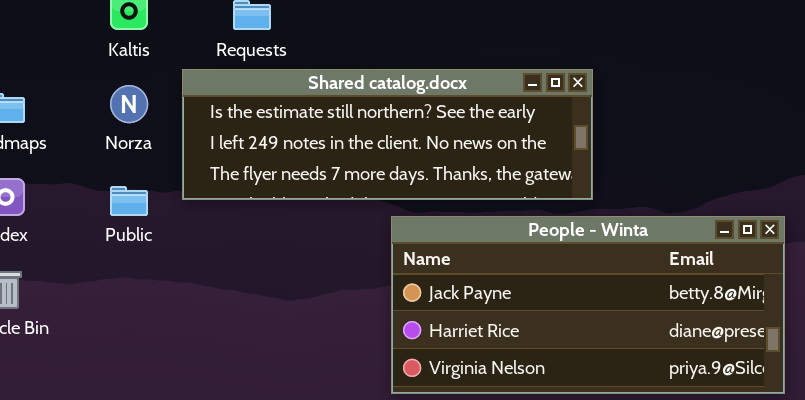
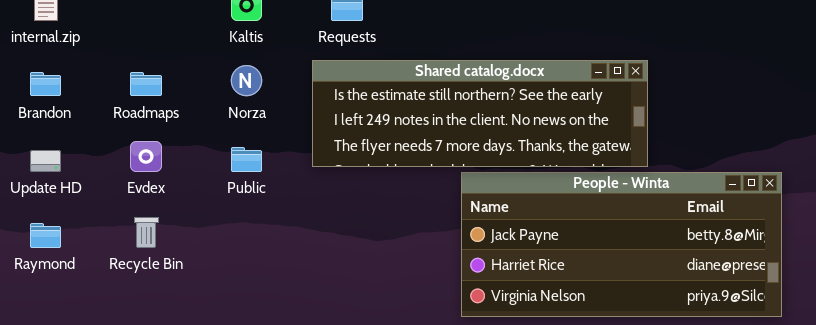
Shared catalog.docx: [182,69,593,200] -> [312,60,648,167], moved

